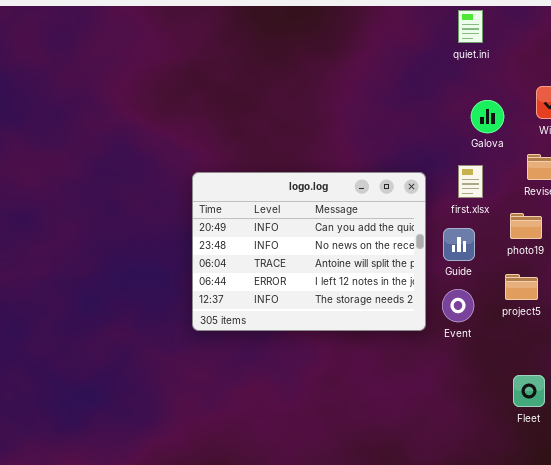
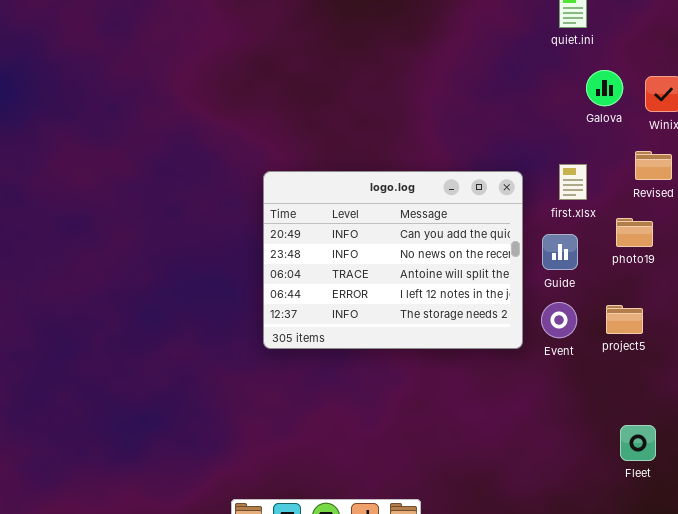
Galova: [471,100,504,133] -> [586,70,623,106], moved
project5: [505,274,538,300] -> [606,305,643,334], moved
Fleet: [513,375,545,407] -> [620,425,656,461], moved

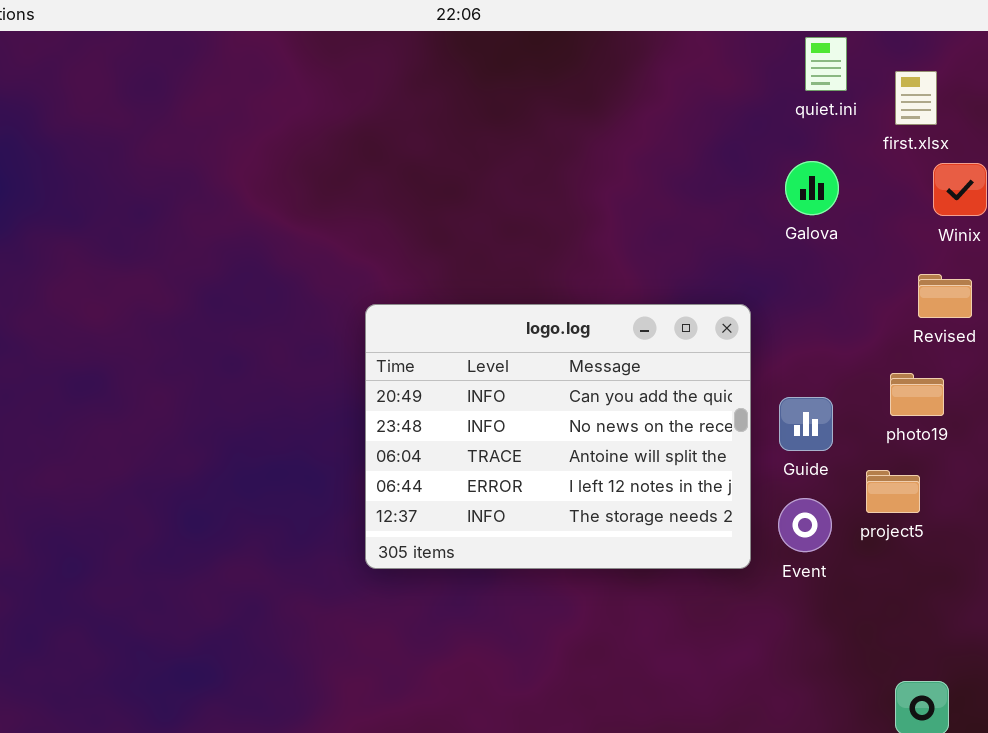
Galova: [586,70,623,106] -> [785,161,839,215], moved
first.xlsx: [559,164,587,200] -> [895,71,937,125], moved
project5: [606,305,643,334] -> [866,470,920,513], moved

